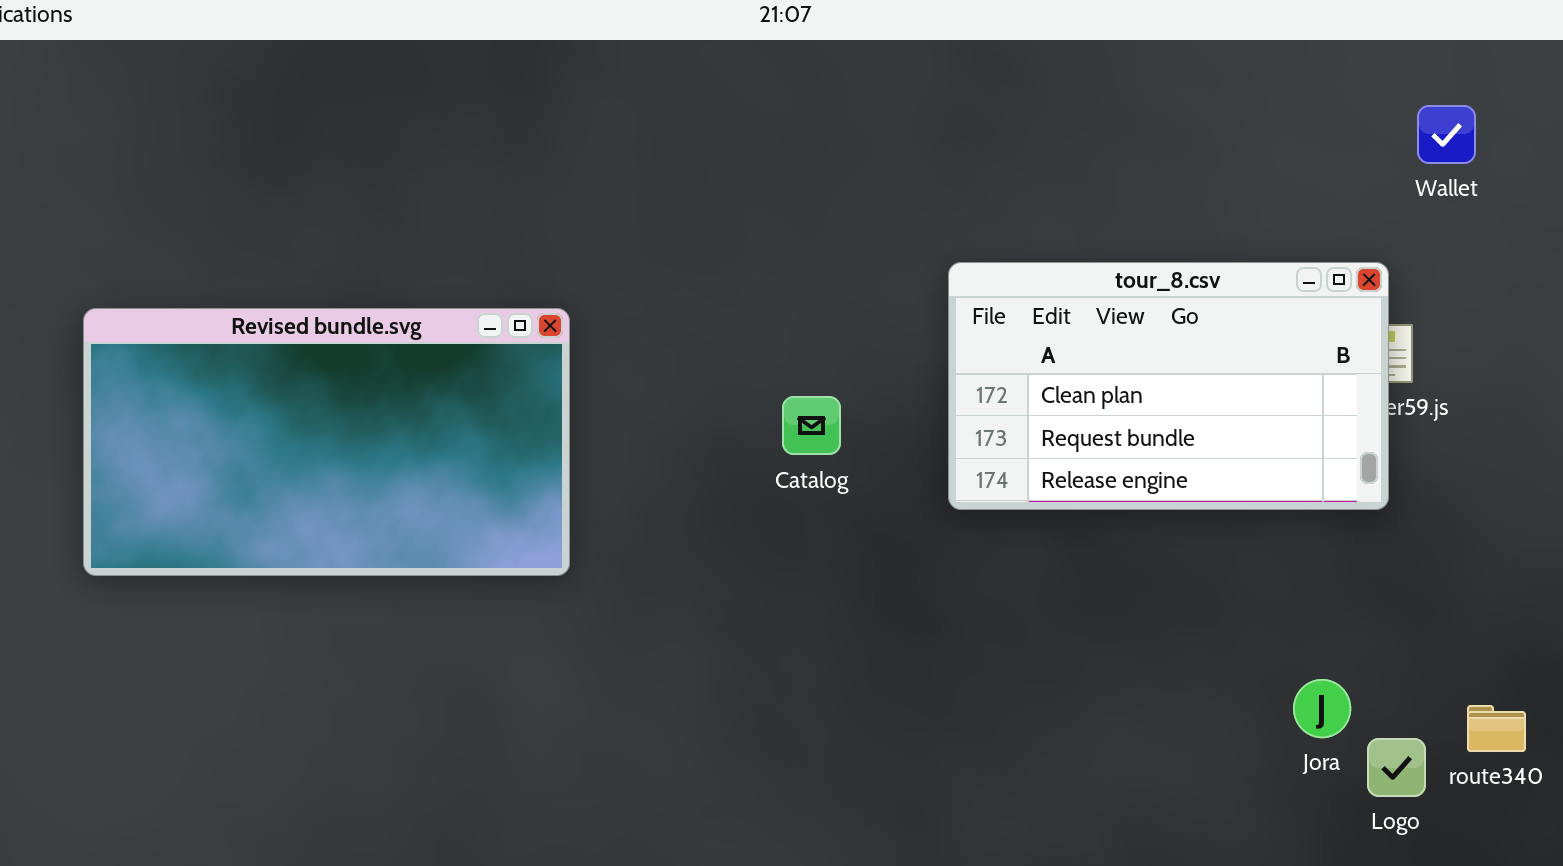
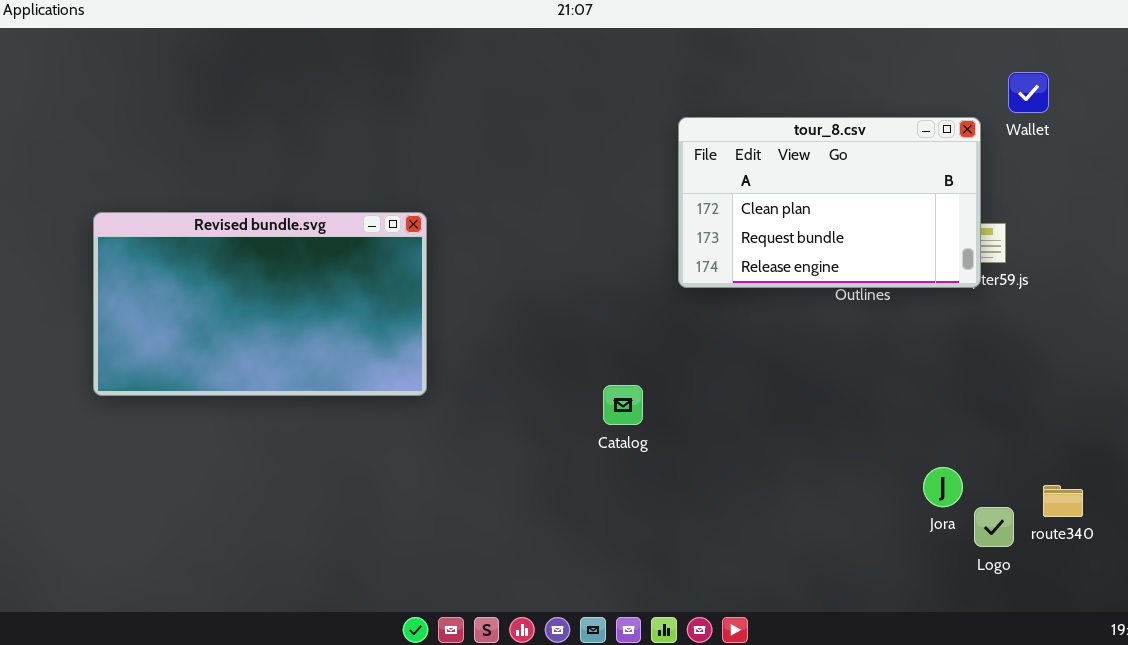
tour_8.csv: [948,262,1389,510] -> [678,117,981,288], moved
Catalog: [782,396,841,455] -> [603,385,643,425], moved

